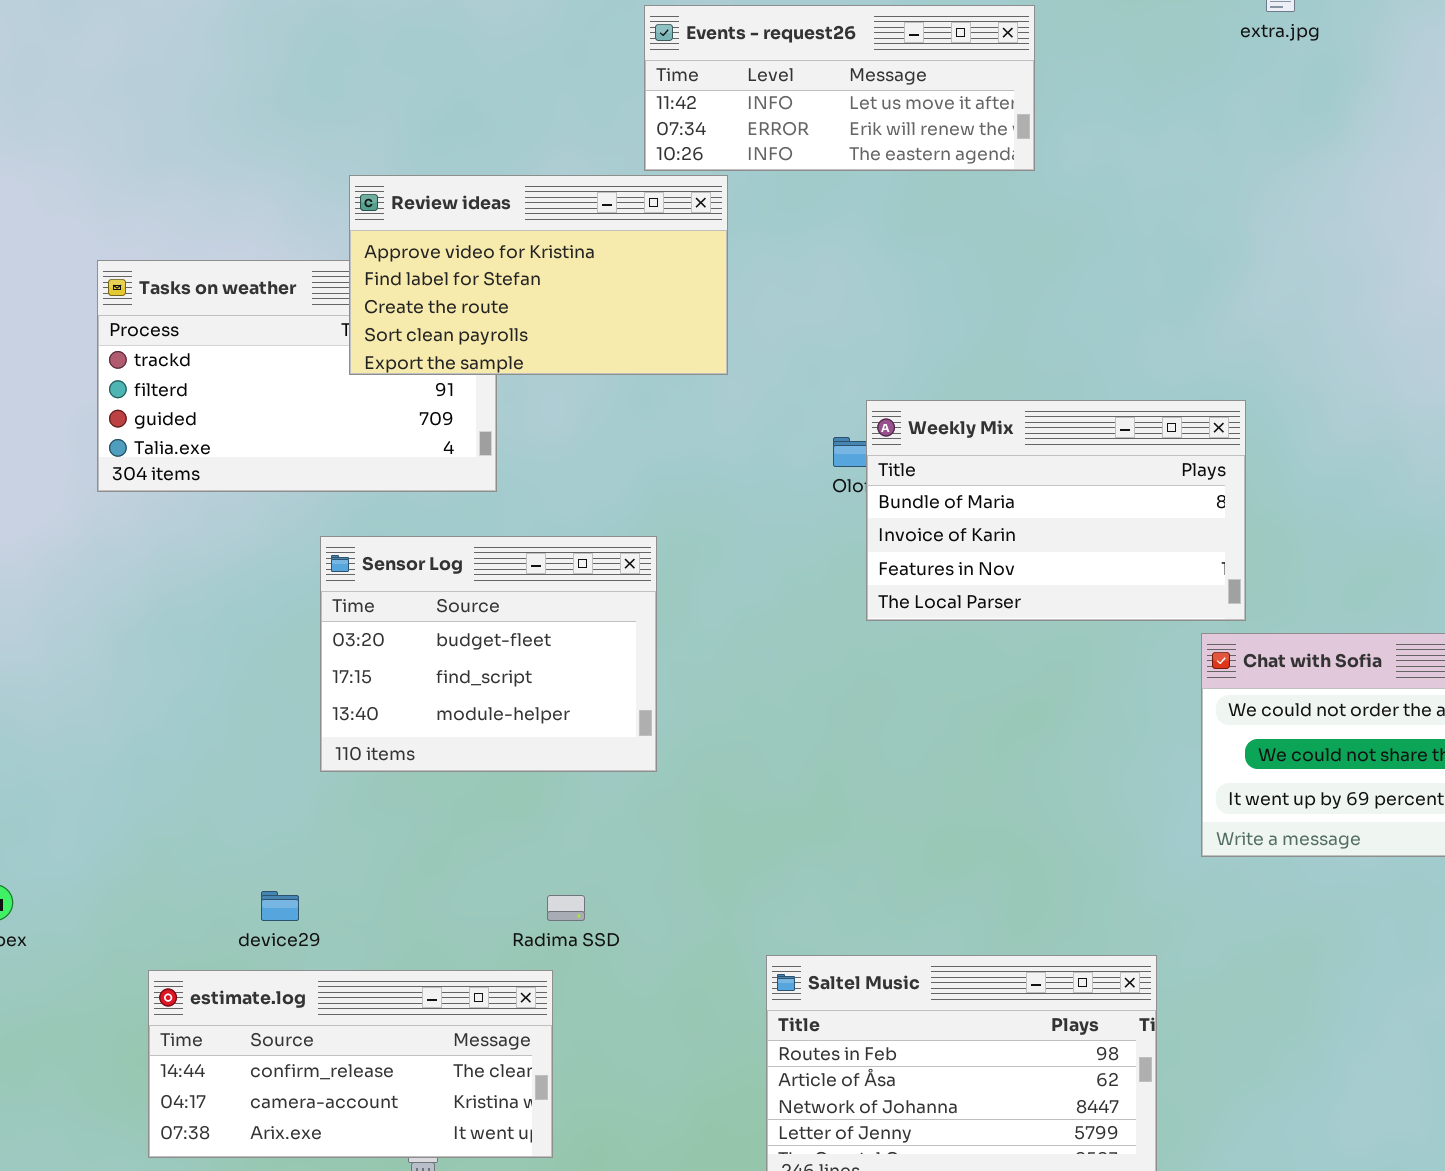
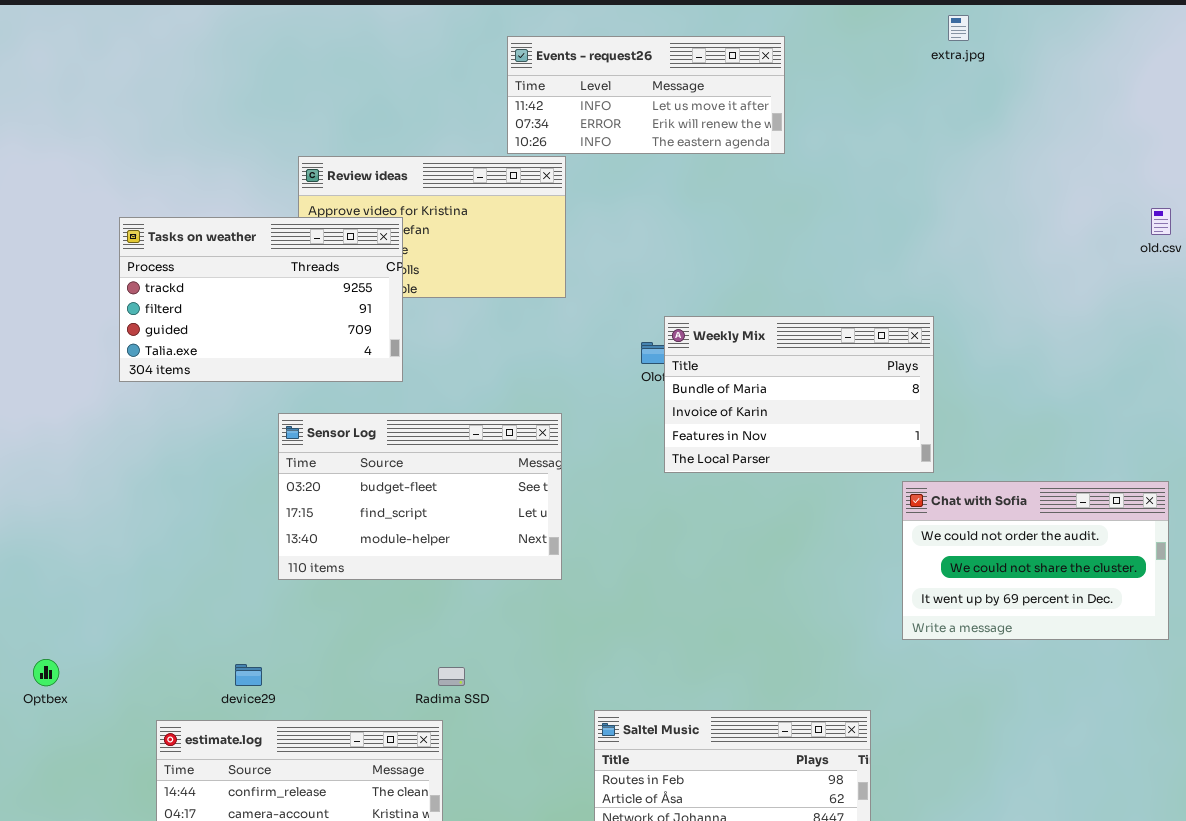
Tasks on weather: [97,260,497,492] -> [119,217,403,382], raised
Sensor Log: [320,536,657,772] -> [278,413,562,580], resized

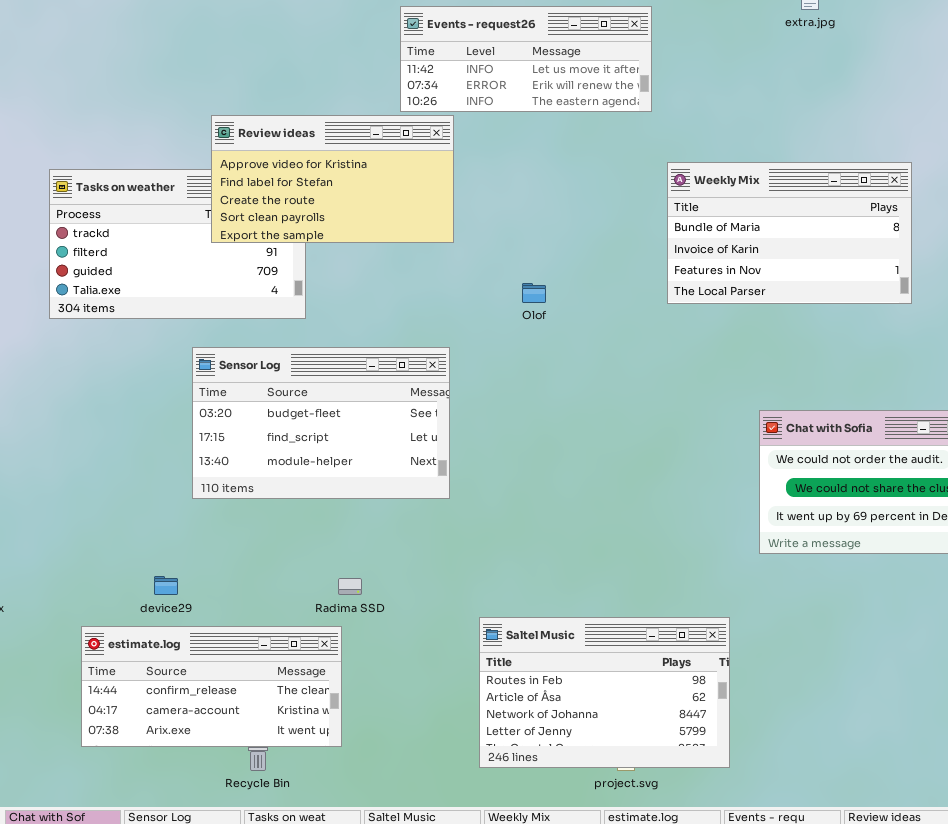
Review ideas: [298,156,566,298] -> [211,115,454,243], raised
Weekly Mix: [664,316,934,473] -> [667,162,912,304], moved

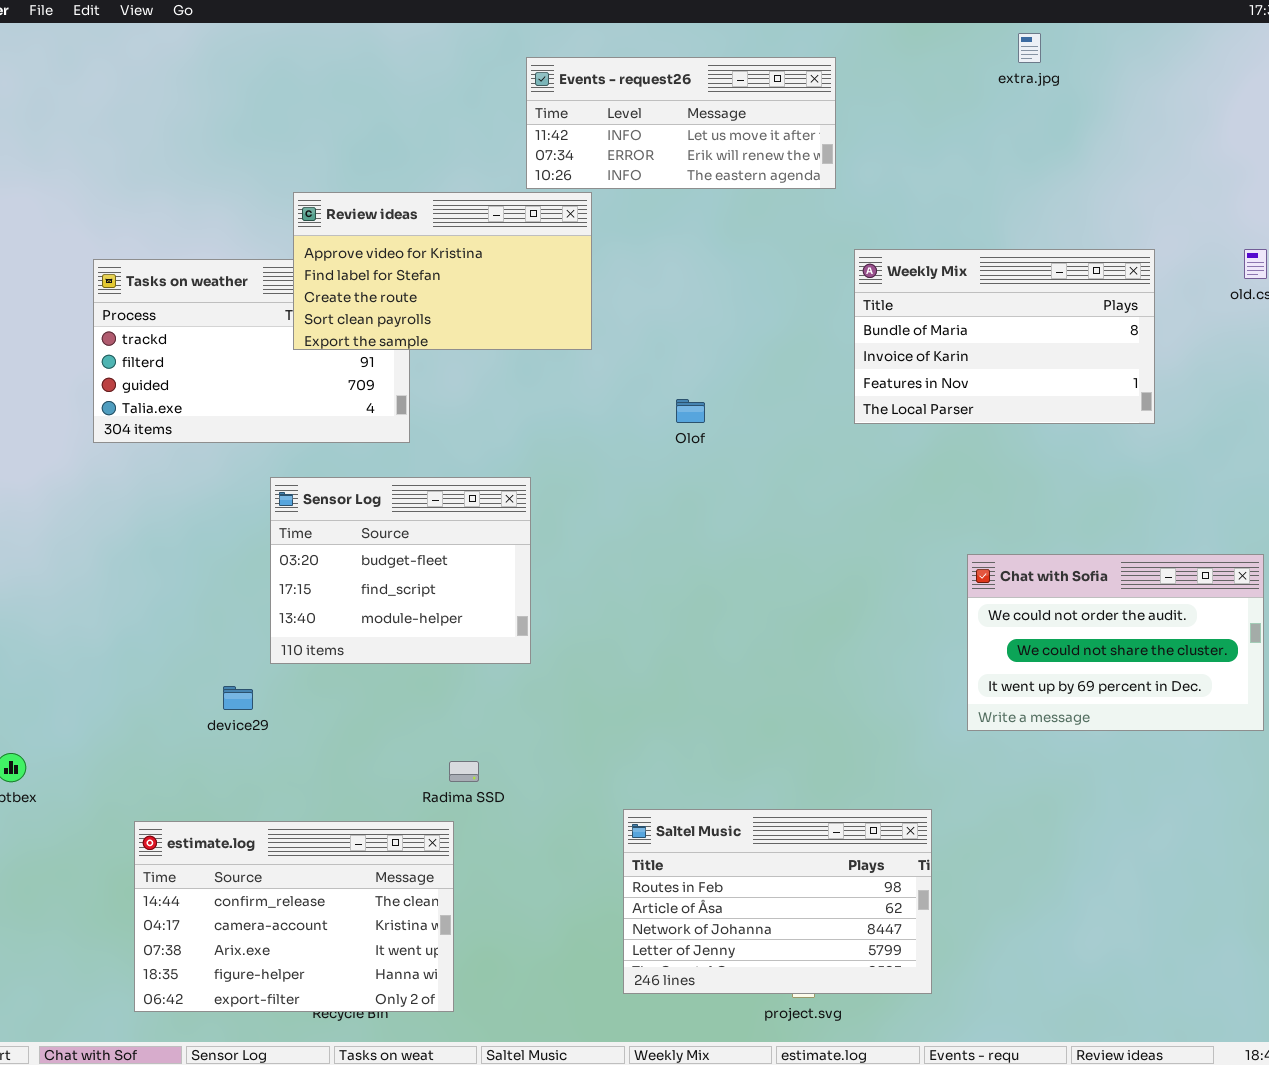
Sensor Log: [192,347,450,499] -> [270,477,531,664], resized
device29: [154,576,178,595] -> [223,686,253,710], moved
estimate.log: [81,626,342,747] -> [134,821,454,1012], resized

